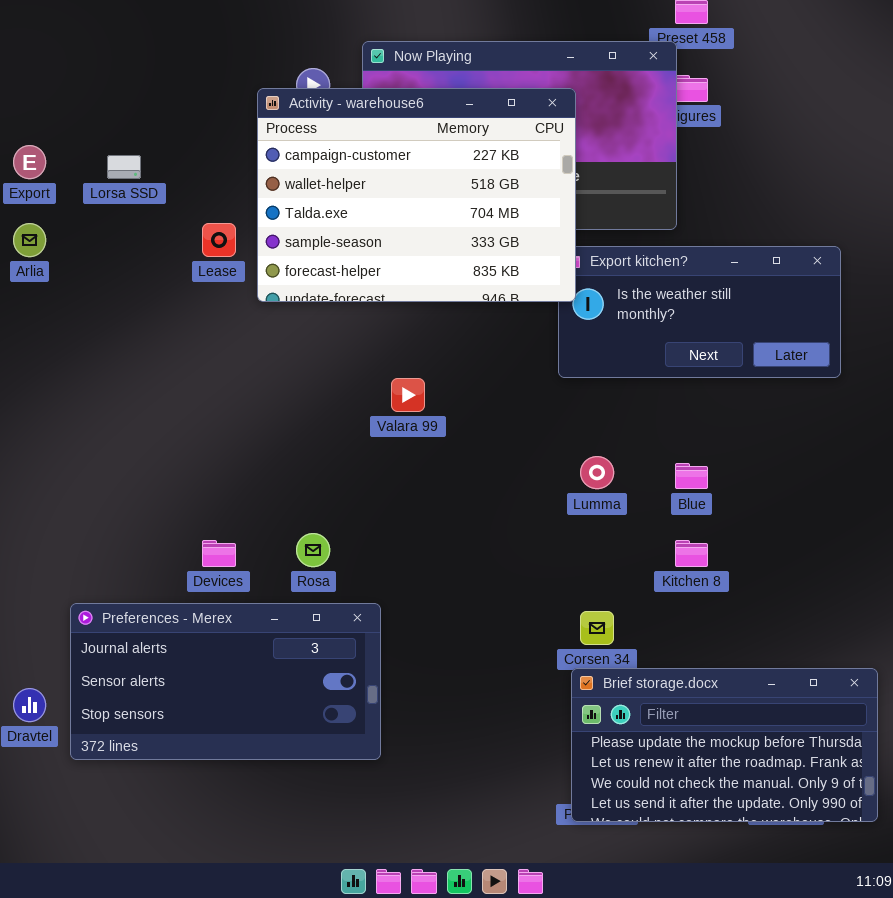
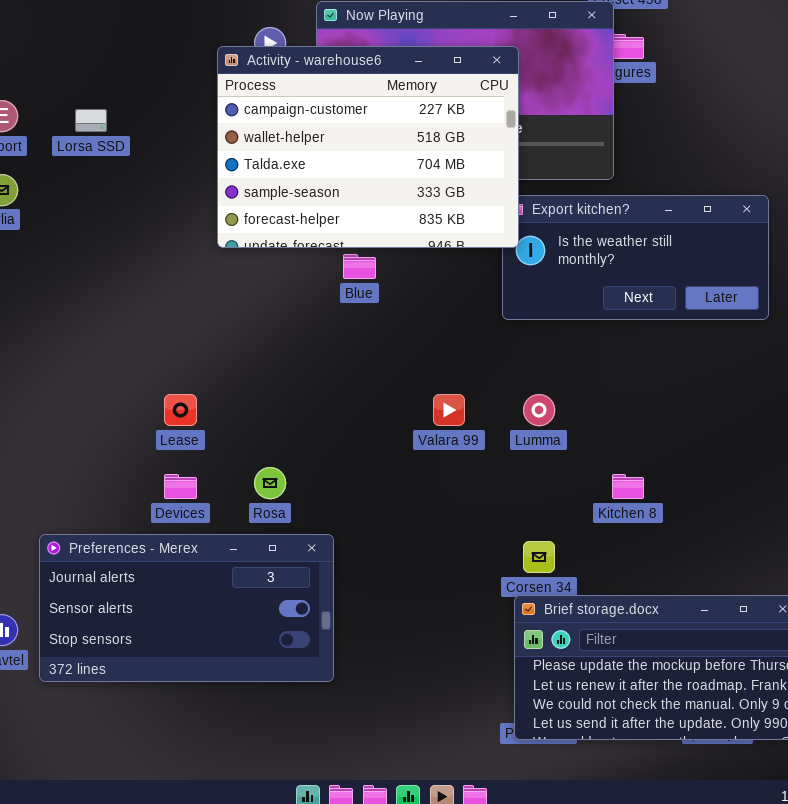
Lease: [202,223,236,257] -> [164,394,197,426], moved
Valara 99: [391,378,425,412] -> [433,394,465,426], moved
Blue: [675,463,708,489] -> [343,254,376,279], moved

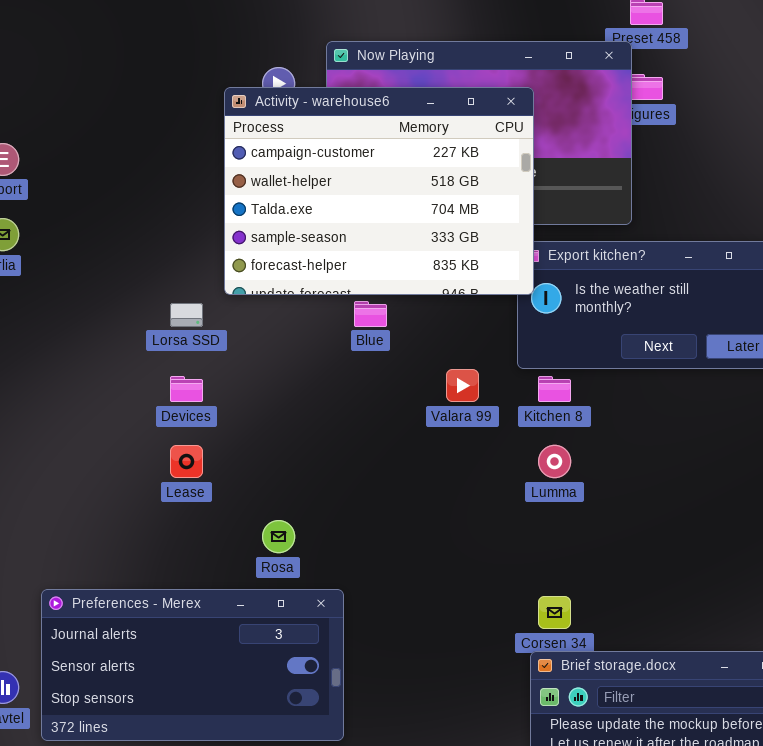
Lorsa SSD: [75,109,107,132] -> [170,303,203,327], moved
Valara 99: [433,394,465,426] -> [446,369,479,402], moved
Devices: [164,474,197,499] -> [170,376,203,402], moved
Kitchen 8: [612,474,644,499] -> [538,376,571,402], moved

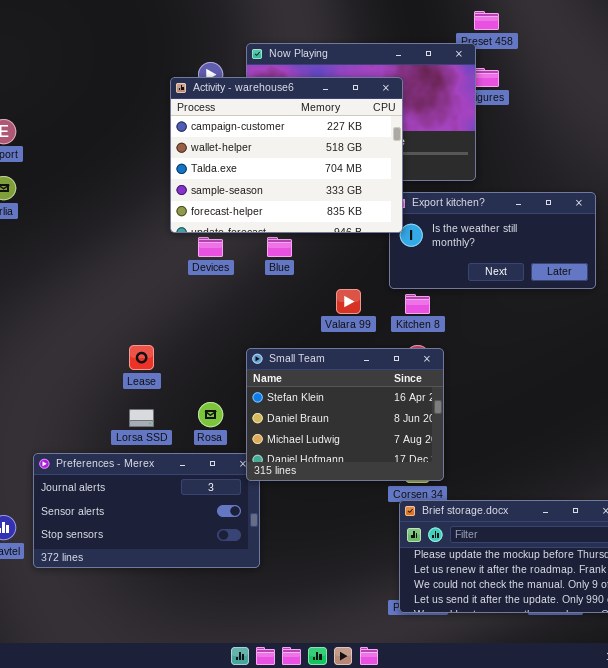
Lorsa SSD: [170,303,203,327] -> [129,409,154,427], moved
Devices: [170,376,203,402] -> [198,237,223,257], moved
Small Team: none -> [246,348,444,481], opened

